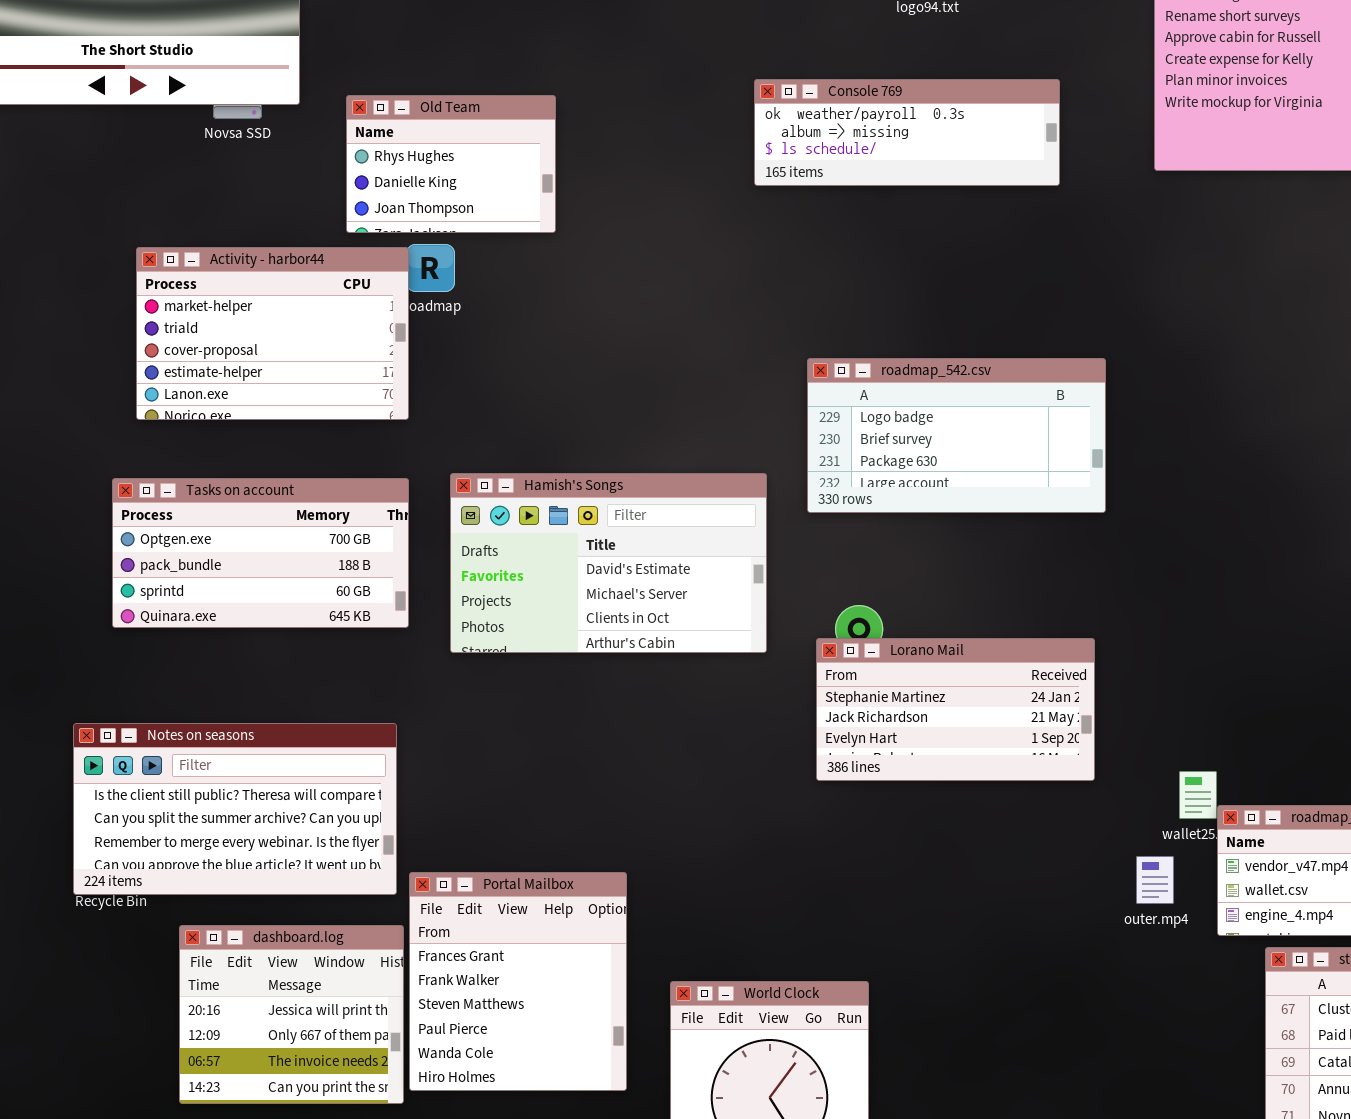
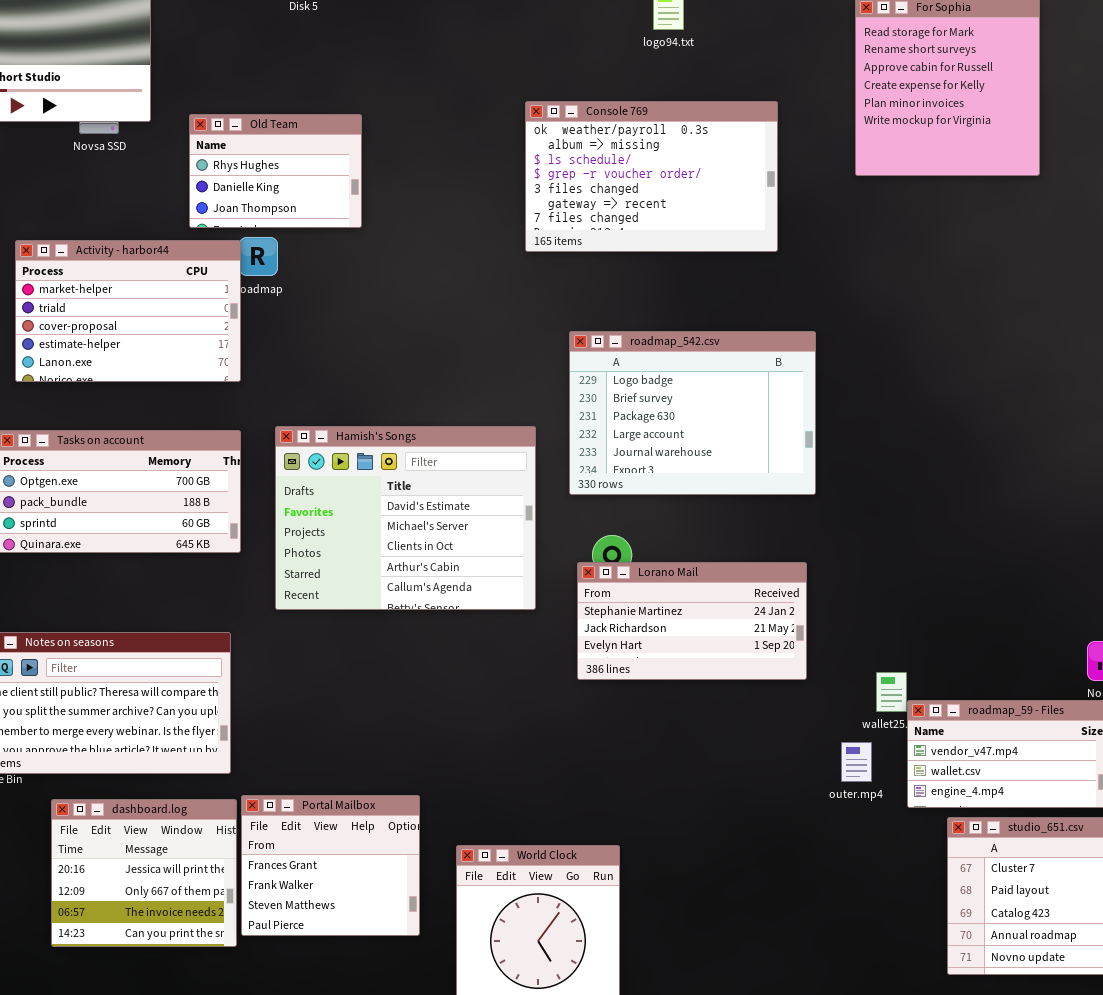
Console 769: [754,79,1060,186] -> [525,101,778,252], resized
roadmap_542.csv: [807,358,1106,513] -> [569,331,816,495], resized
Hamish's Songs: [450,473,767,653] -> [275,426,536,610], resized
Portal Mailbox: [409,872,627,1091] -> [241,795,420,936], resized

